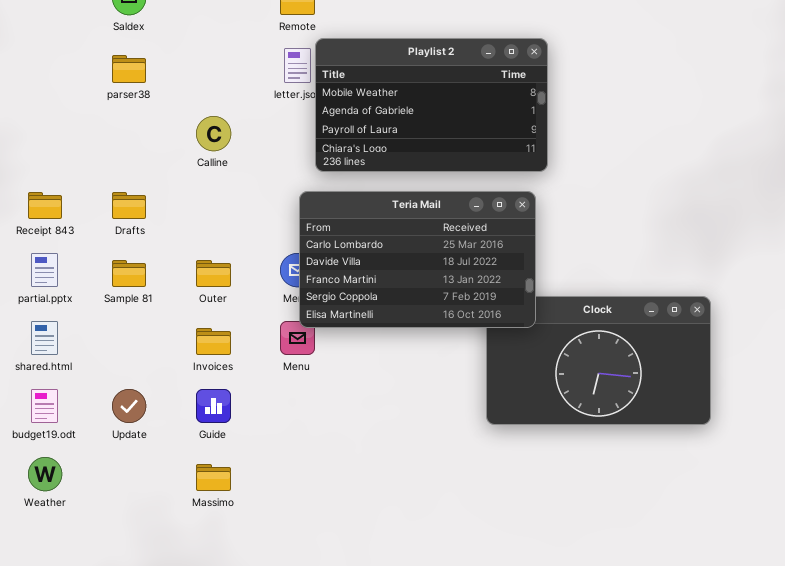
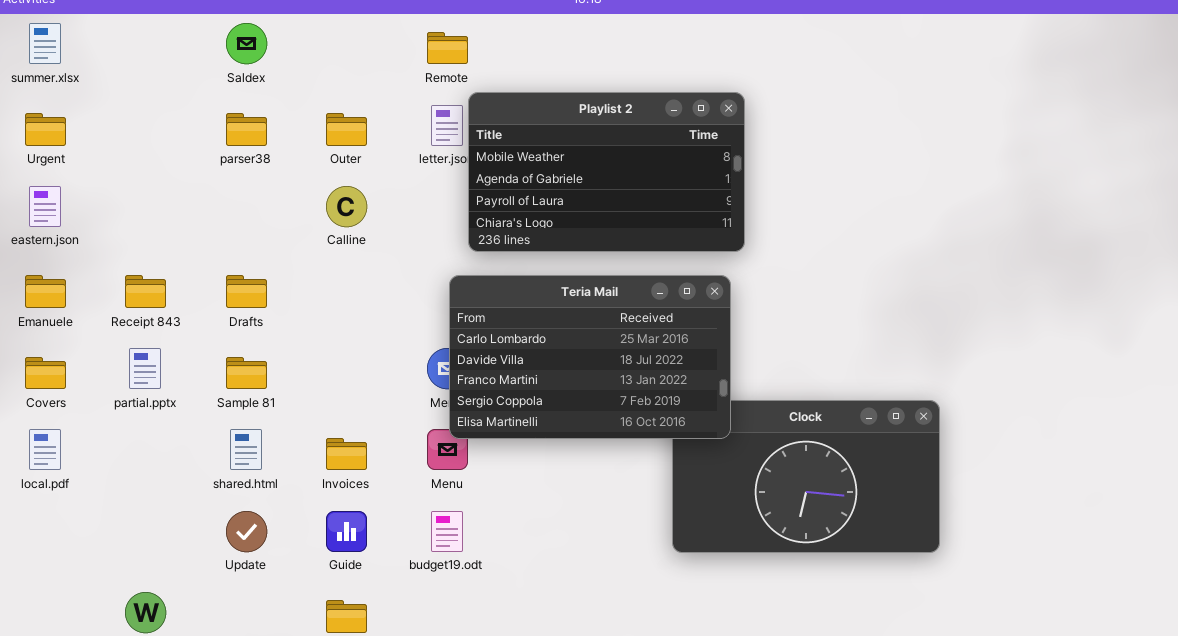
Outer: [196,260,231,287] -> [326,113,367,146], moved
shared.html: [31,321,58,355] -> [230,429,262,470], moved
budget19.odt: [31,389,58,423] -> [431,511,463,552], moved

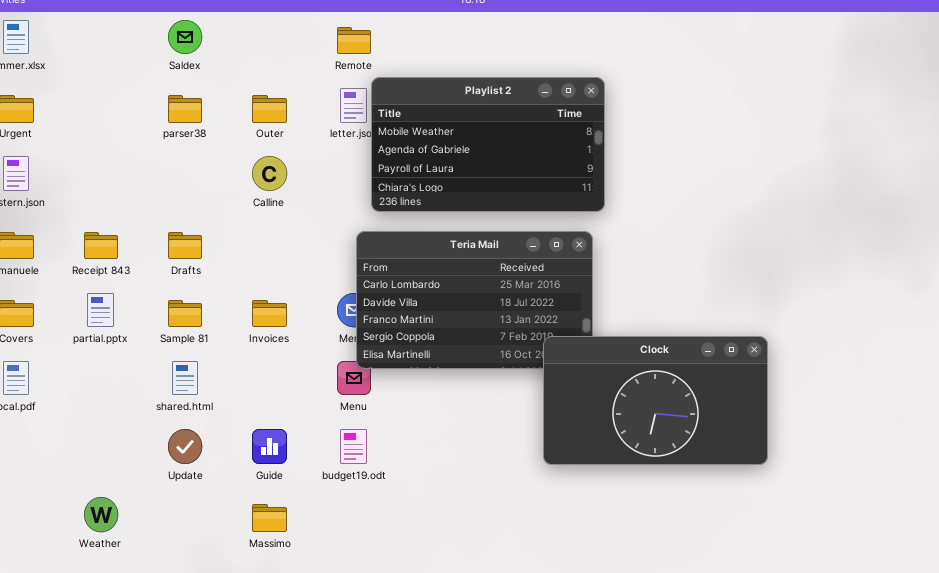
Clock: [672,400,940,553] -> [543,336,768,465], raised
Invoices: [326,438,367,470] -> [252,300,287,327], moved

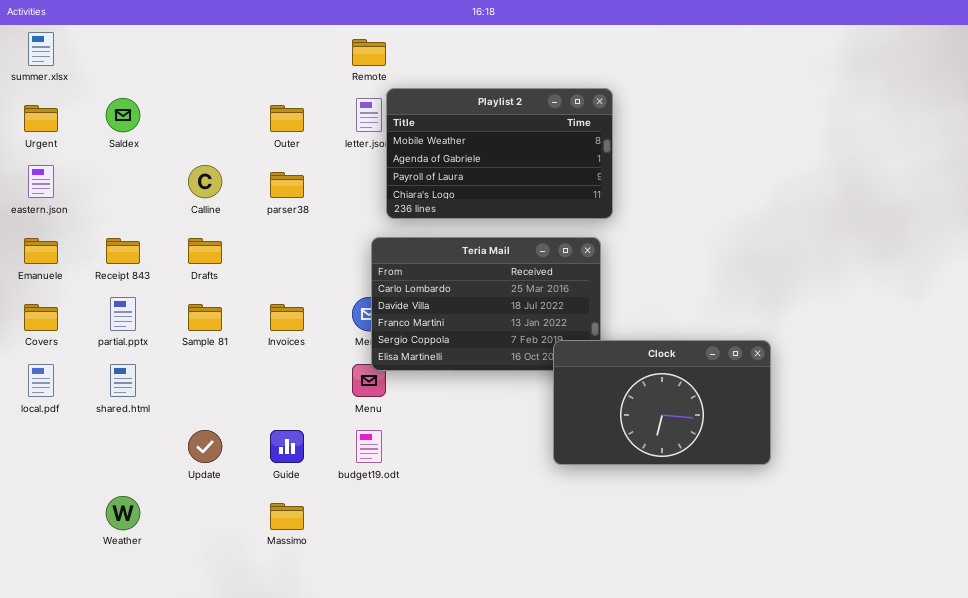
Saldex: [168,20,202,54] -> [106,98,140,132], moved
parser38: [168,95,202,123] -> [270,172,304,198], moved
Calline: [252,156,287,191] -> [188,165,222,198], moved
shared.html: [172,361,198,395] -> [110,364,136,397], moved

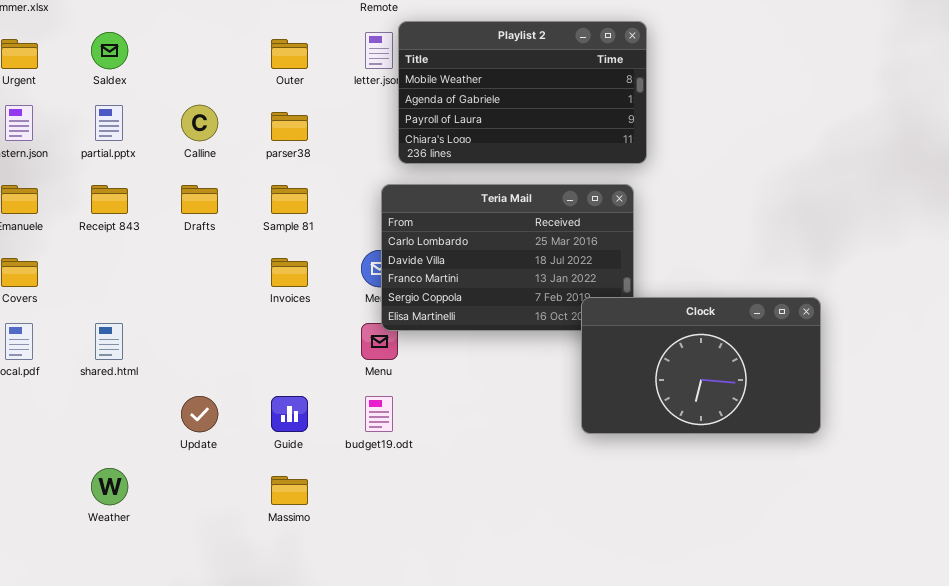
partial.pptx: [110,297,136,331] -> [95,105,123,141], moved
Sample 81: [188,304,222,331] -> [271,185,308,214], moved

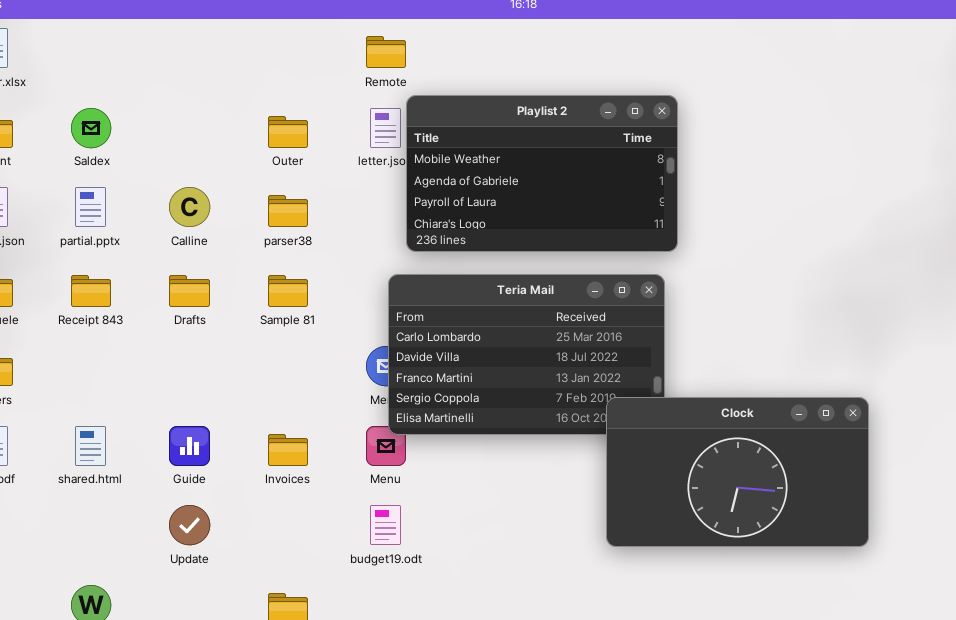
Invoices: [271,258,308,287] -> [268,434,308,466], moved
Guide: [271,396,308,432] -> [169,426,210,466], moved

